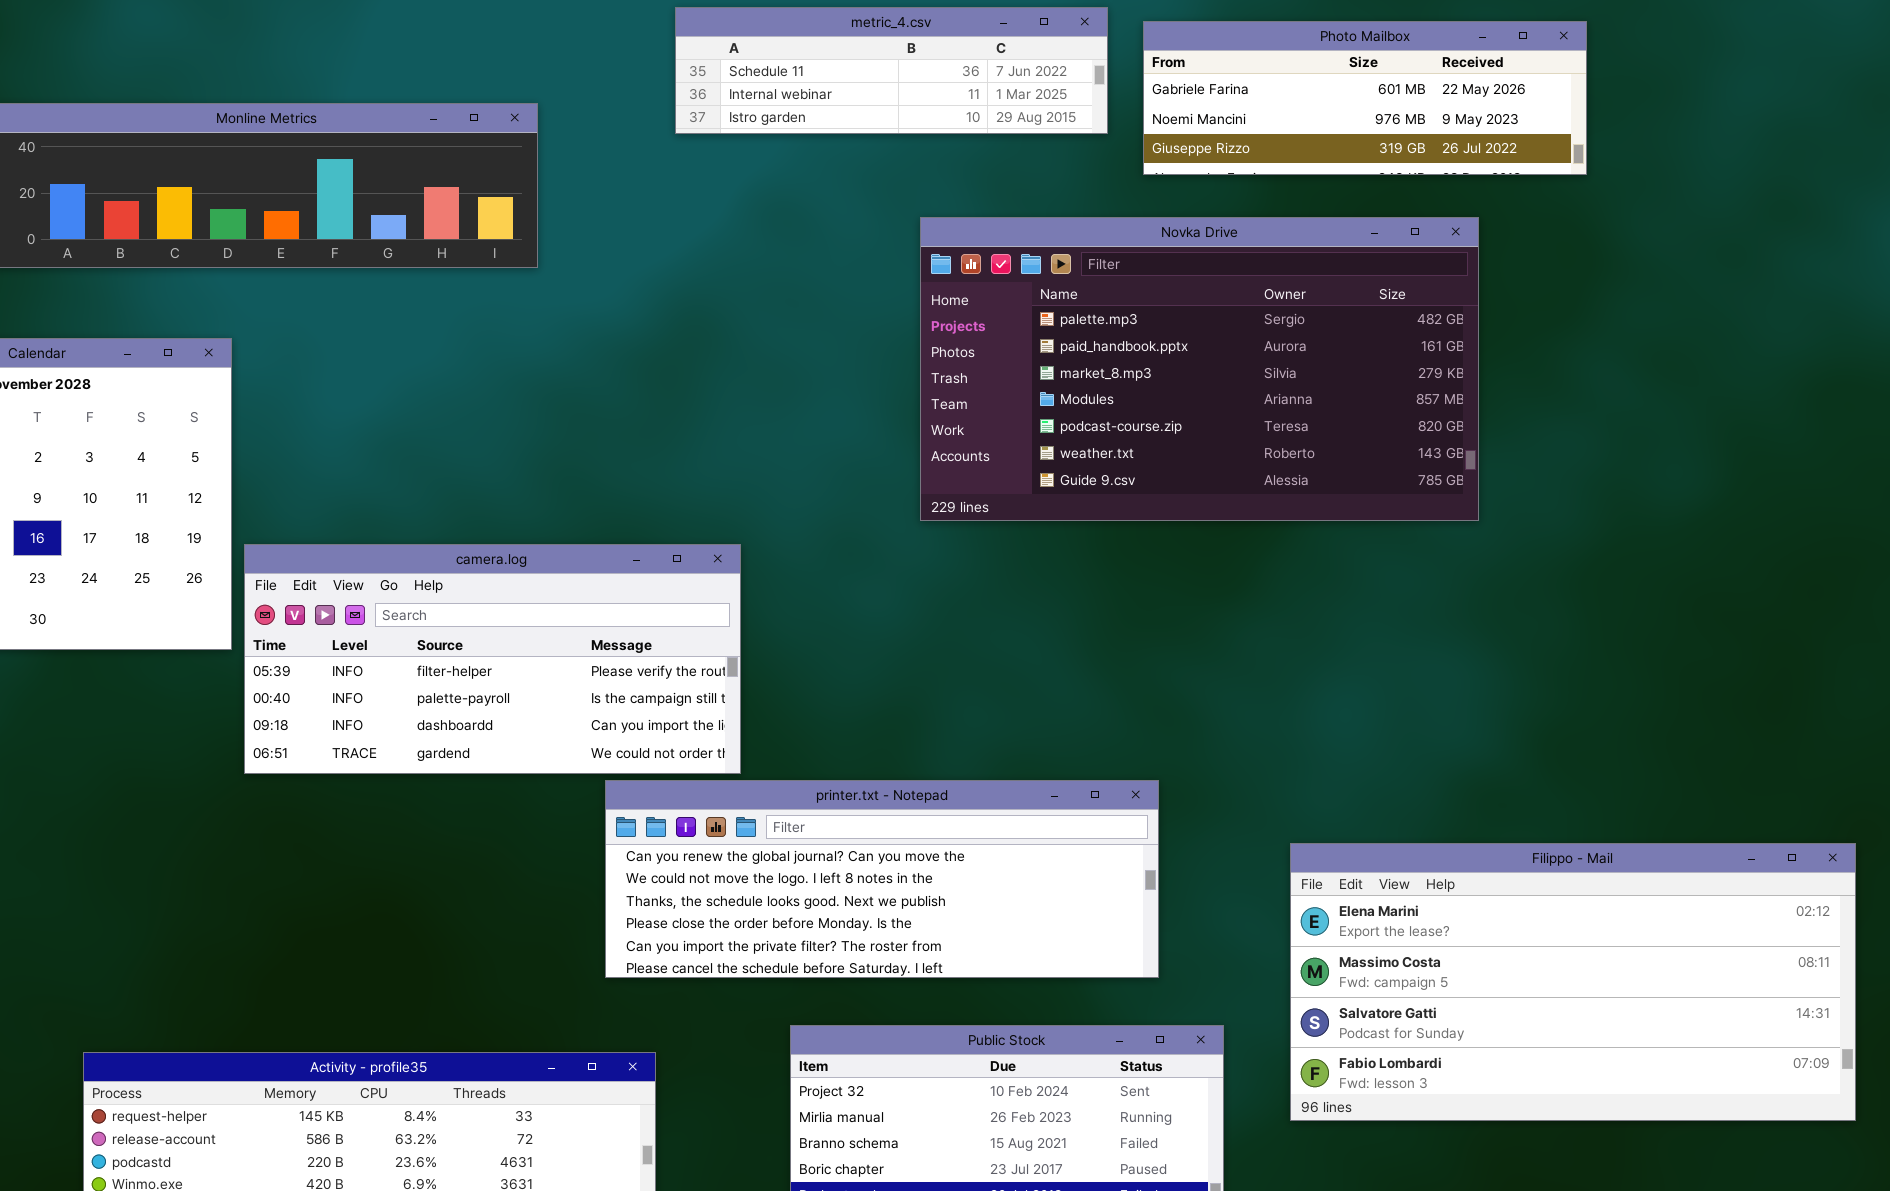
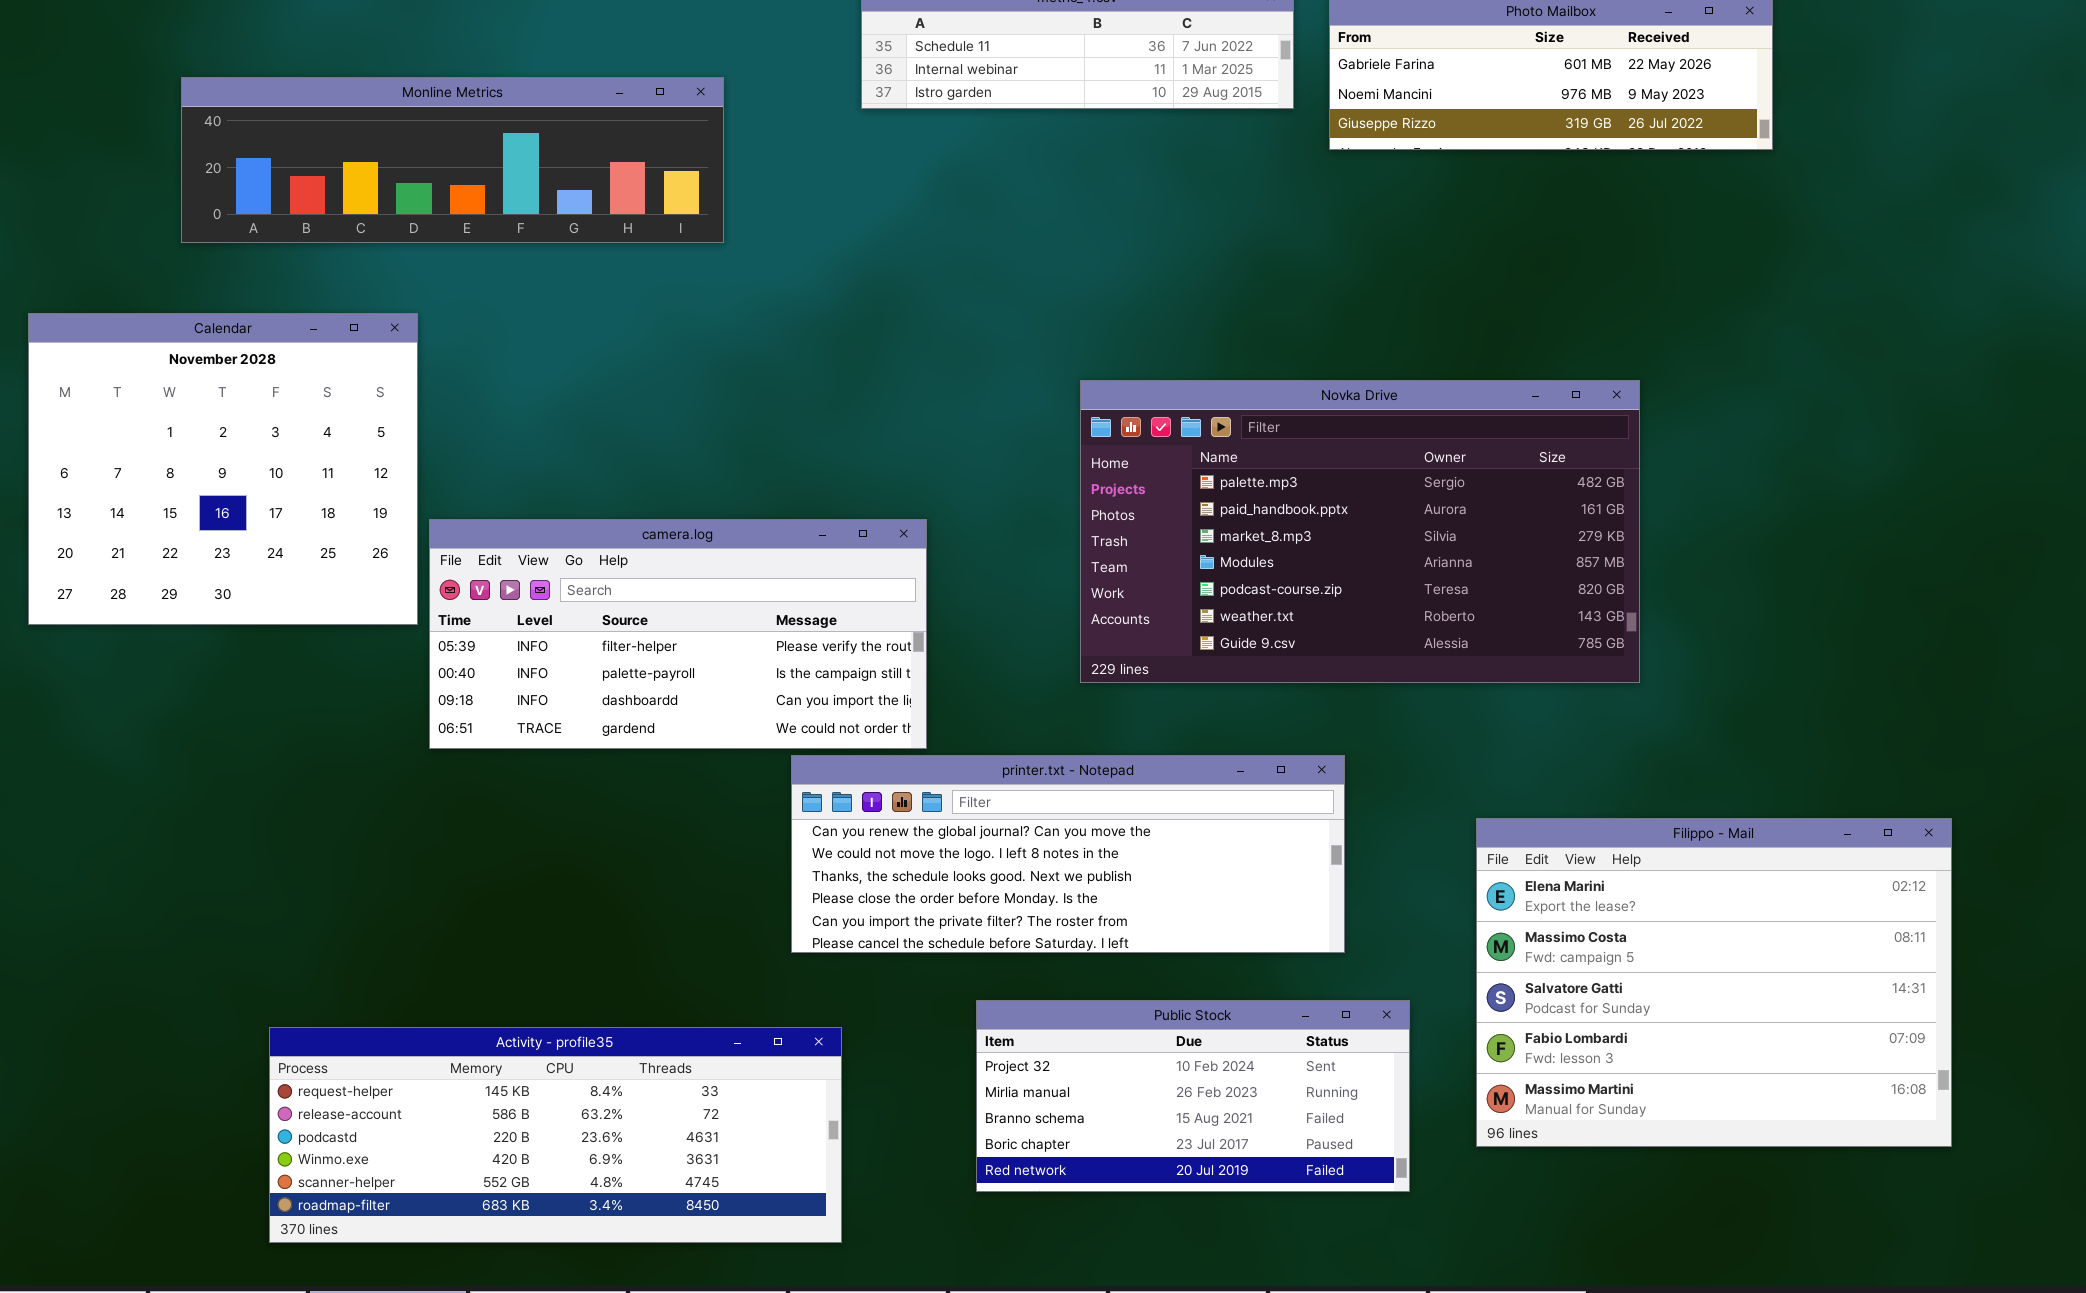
Novka Drive: [920,217,1479,521] -> [1080,380,1640,683], moved
Filippo - Mail: [1290,843,1856,1121] -> [1476,818,1952,1147], resized

